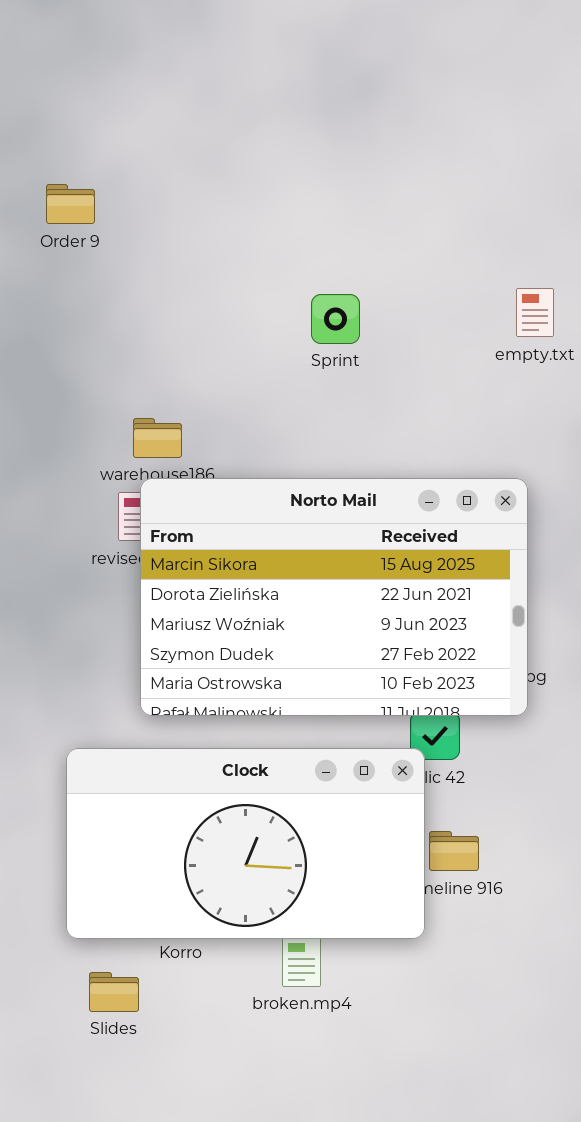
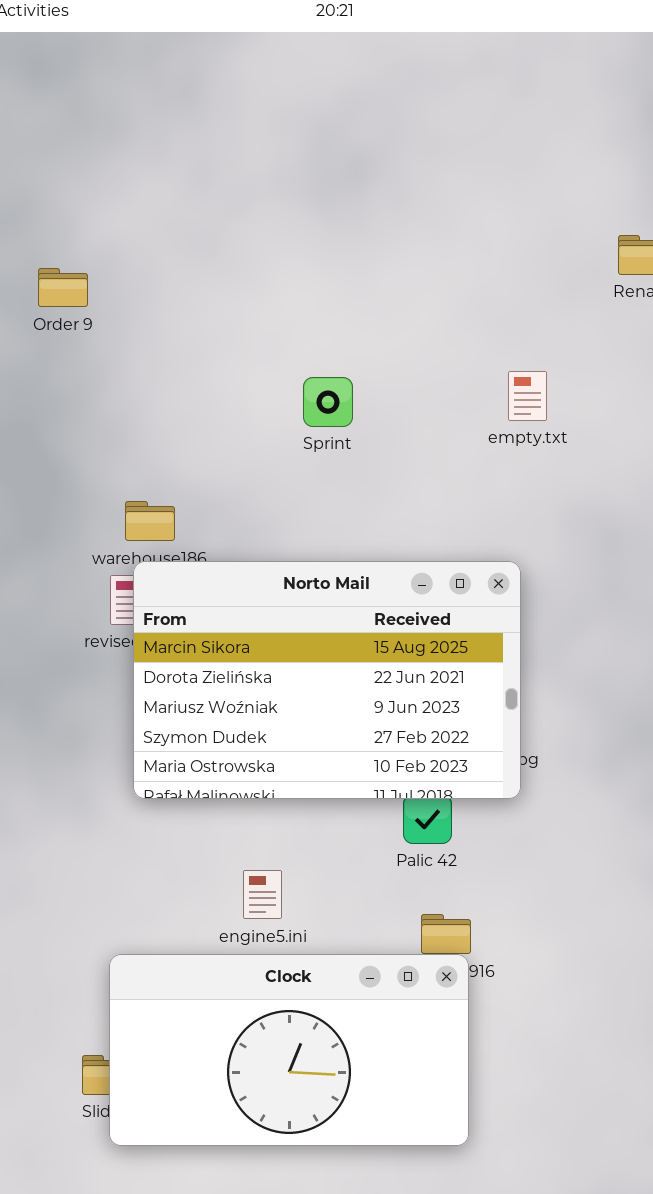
Clock: [66,748,425,939] -> [109,954,469,1146], moved

